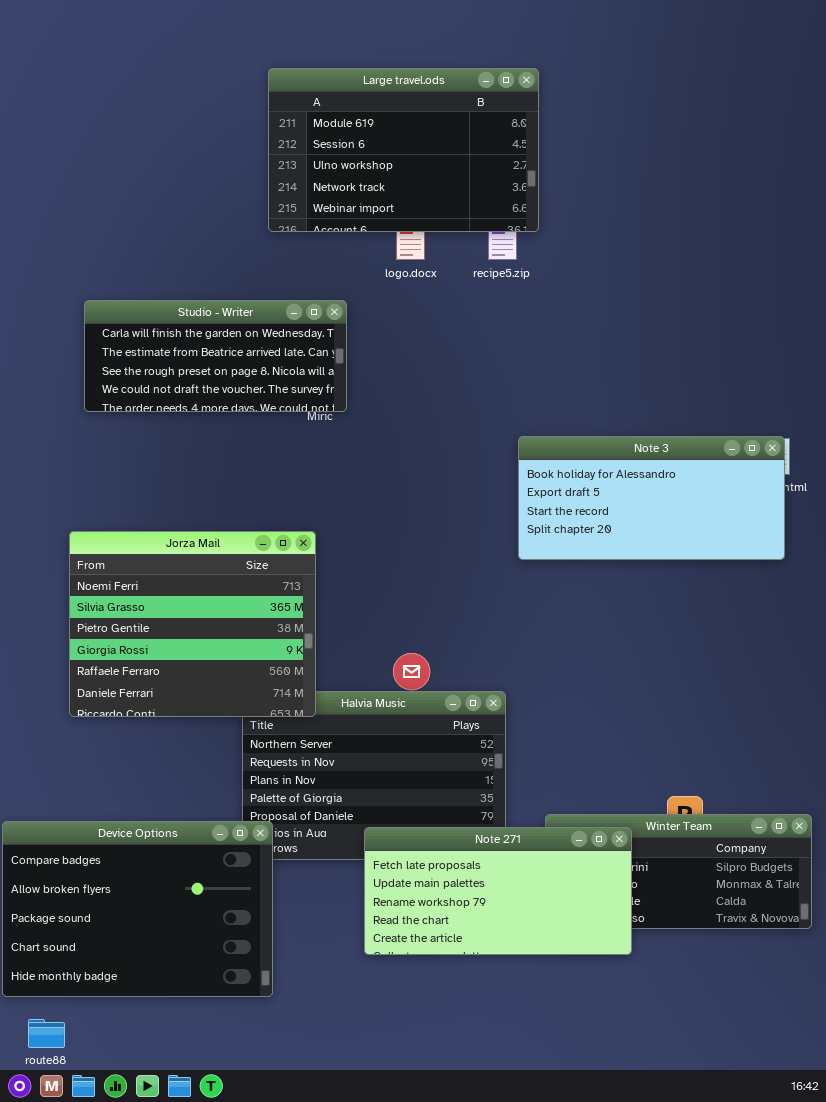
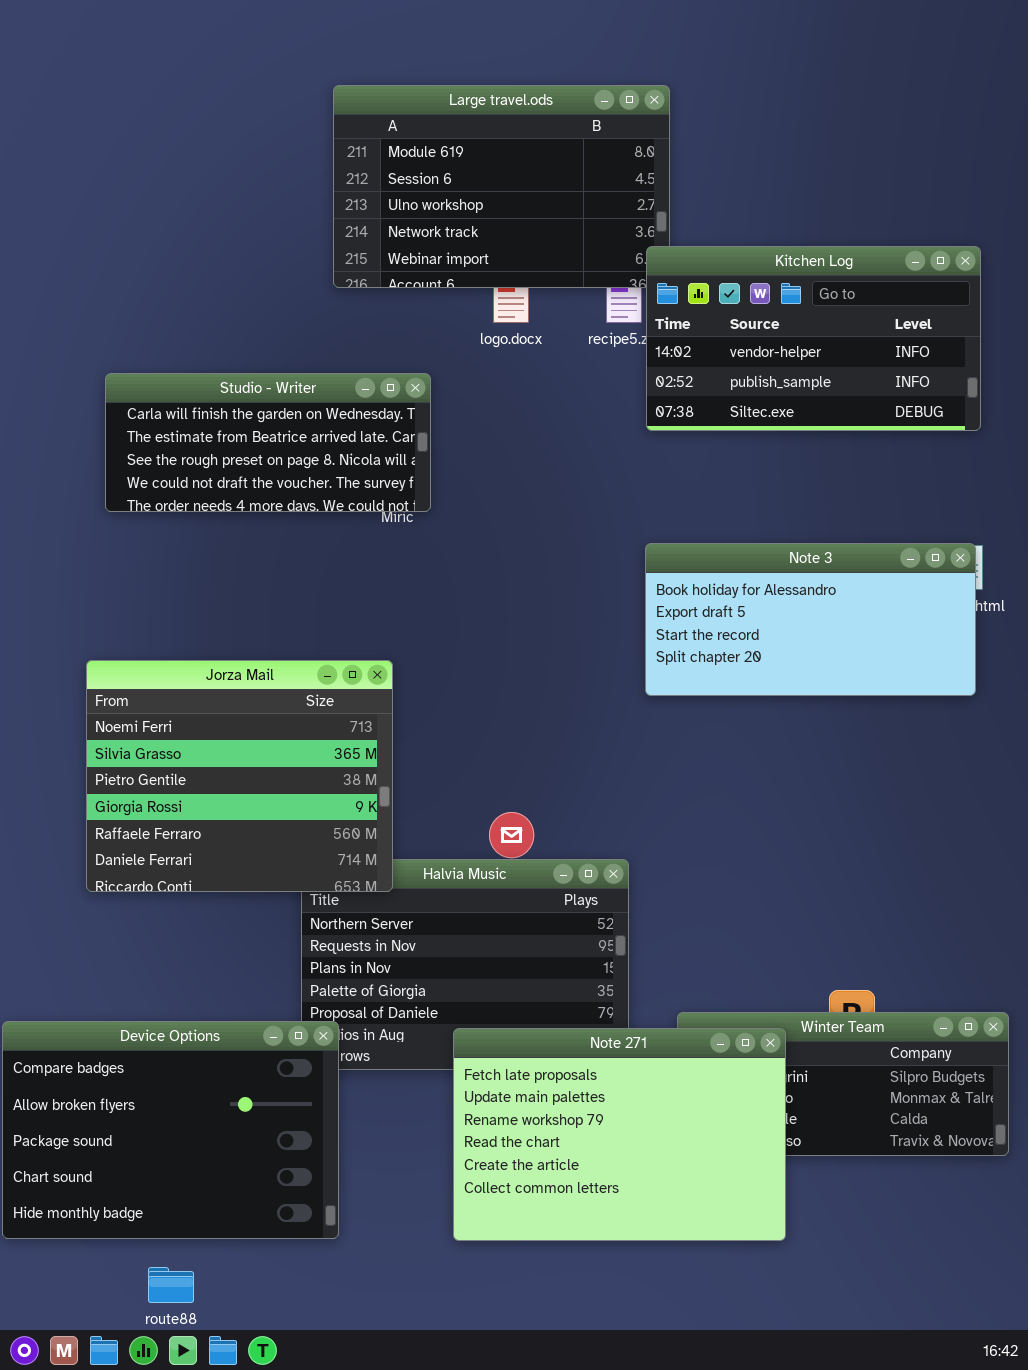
Kitchen Log: none -> [646,246,981,431], opened
Note 271: [364,827,632,955] -> [453,1028,786,1241], resized
route88: [28,1019,65,1048] -> [148,1267,194,1303], moved

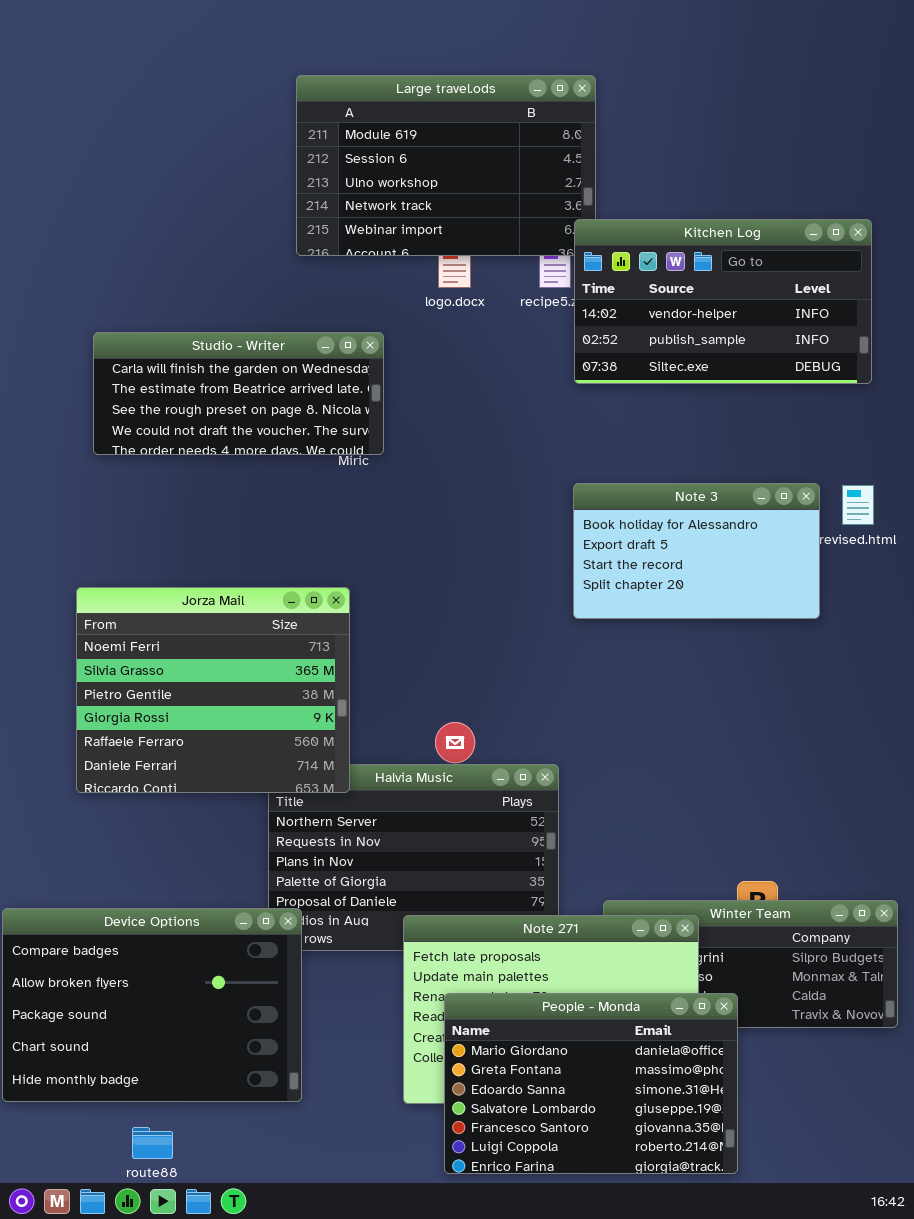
Note 3: [645,543,976,696] -> [573,483,820,619], resized
People - Monda: none -> [444,993,738,1174], opened

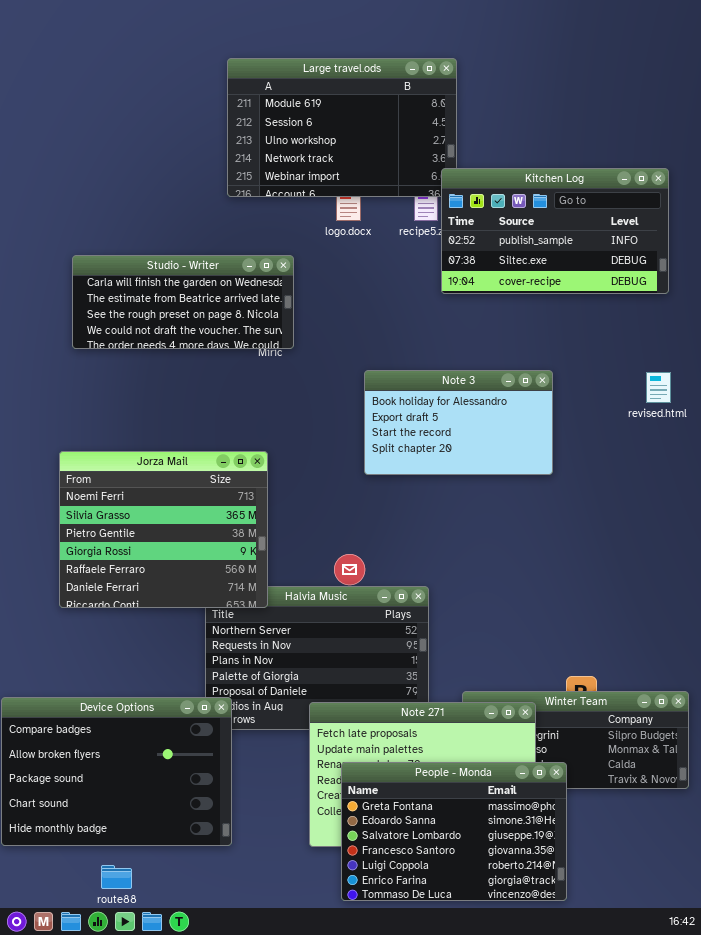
Kitchen Log: [574,219,872,384] -> [441,168,669,294], scrolled down 1 row
Note 3: [573,483,820,619] -> [364,370,553,475], moved
People - Monda: [444,993,738,1174] -> [341,762,567,901], scrolled down 1 row

